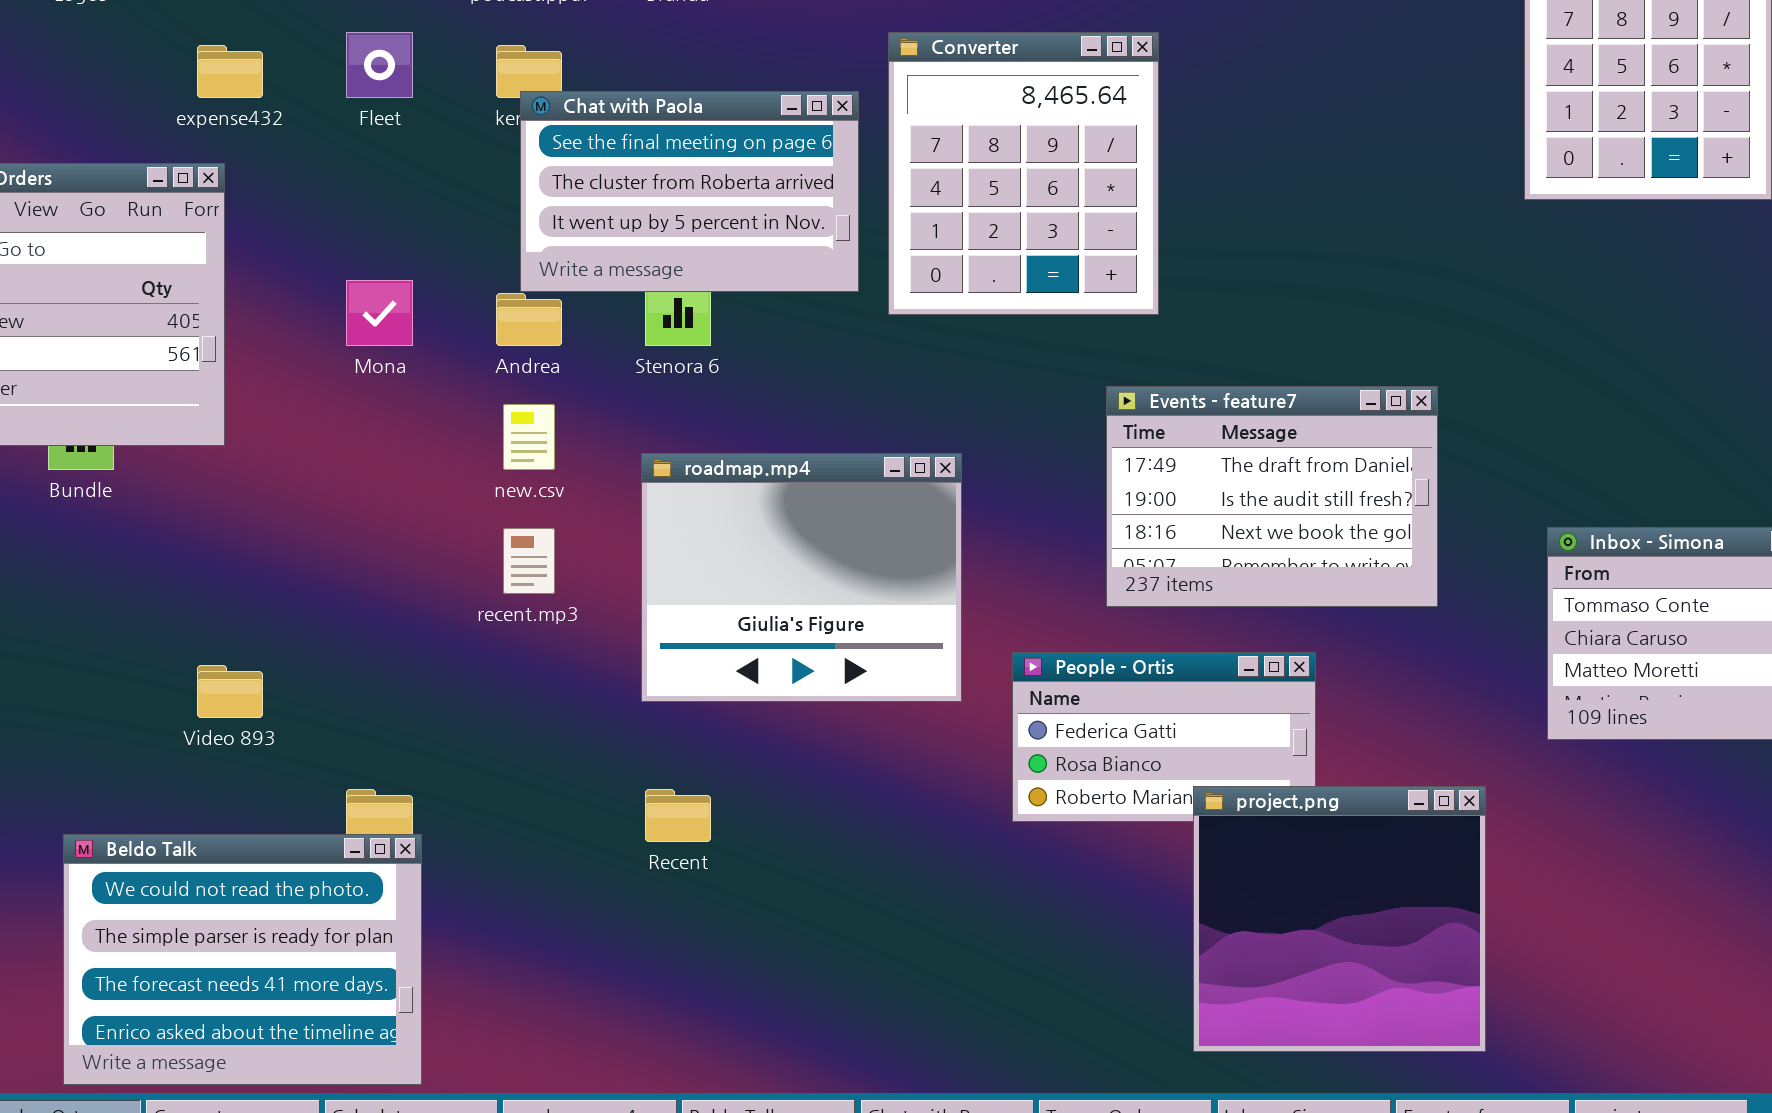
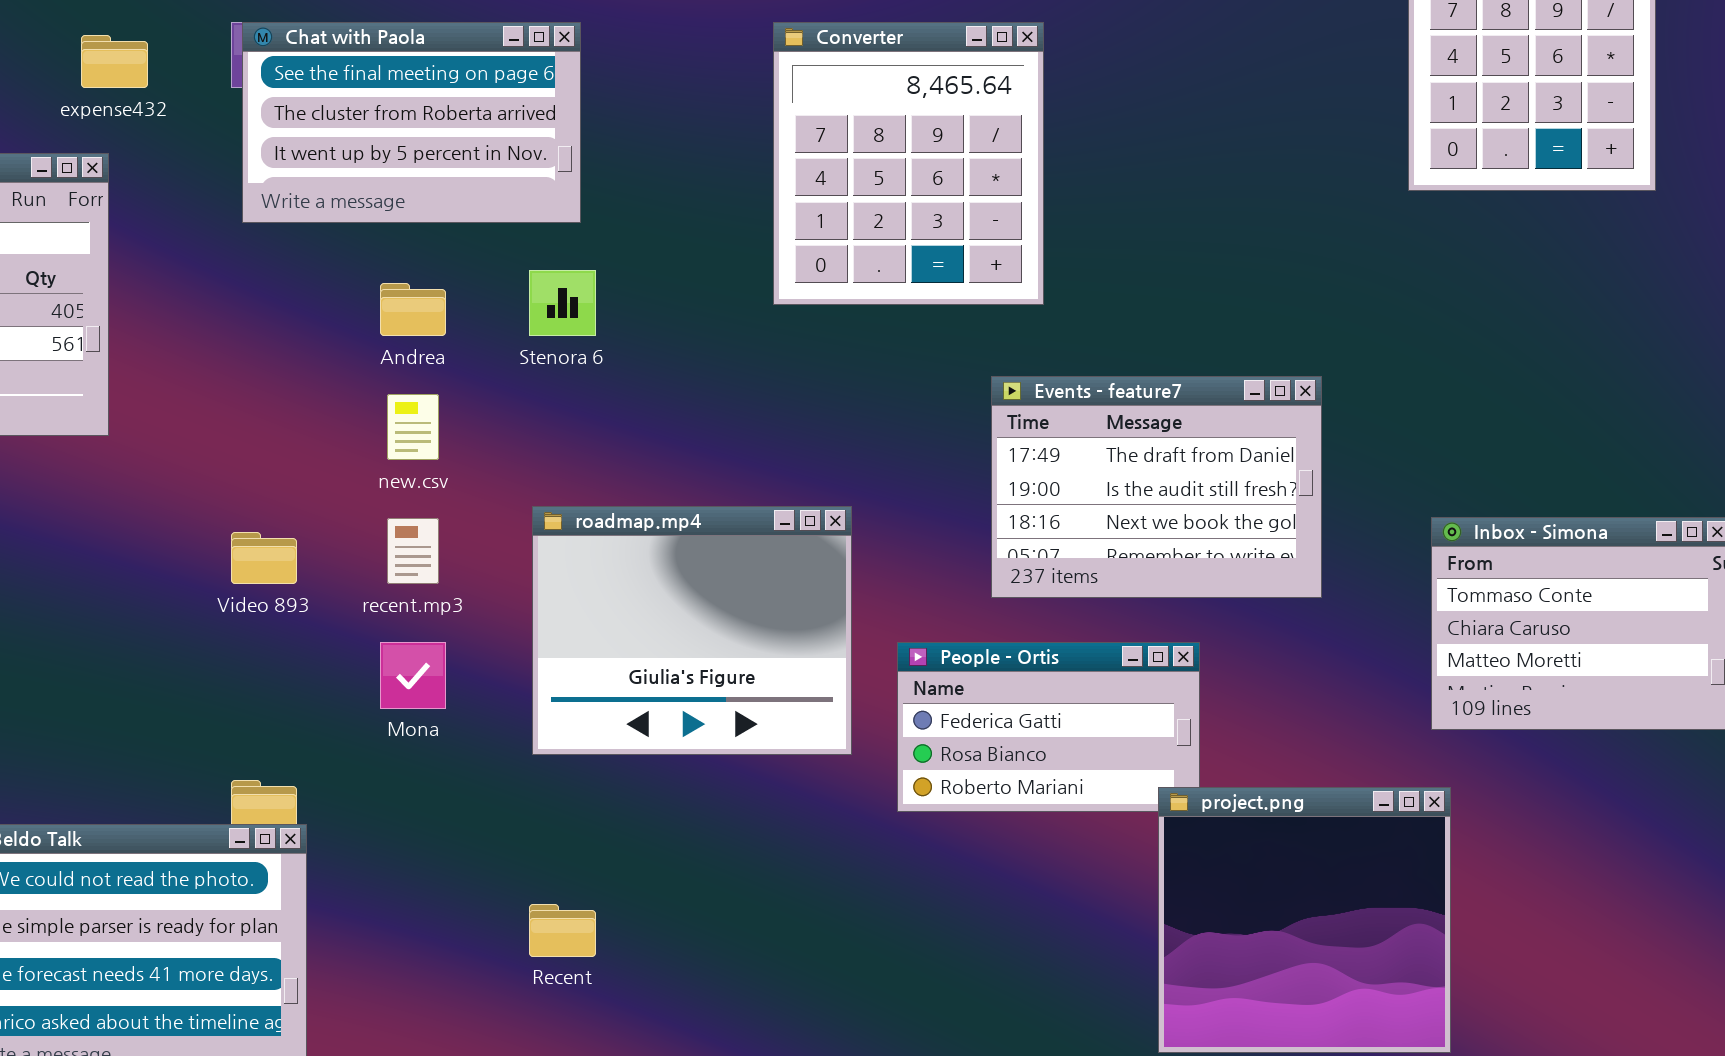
Chat with Paola: [520,91,859,292] -> [242,22,581,223], moved
Mona: [346,280,413,346] -> [380,642,446,709], moved
roadmap.mp4: [641,453,962,702] -> [532,506,852,755], moved
Video 893: [197,665,263,718] -> [231,532,297,584], moved
project.png: [1193,786,1486,1052] -> [1158,787,1451,1053], moved
Recent: [645,789,711,842] -> [529,904,596,957], moved

